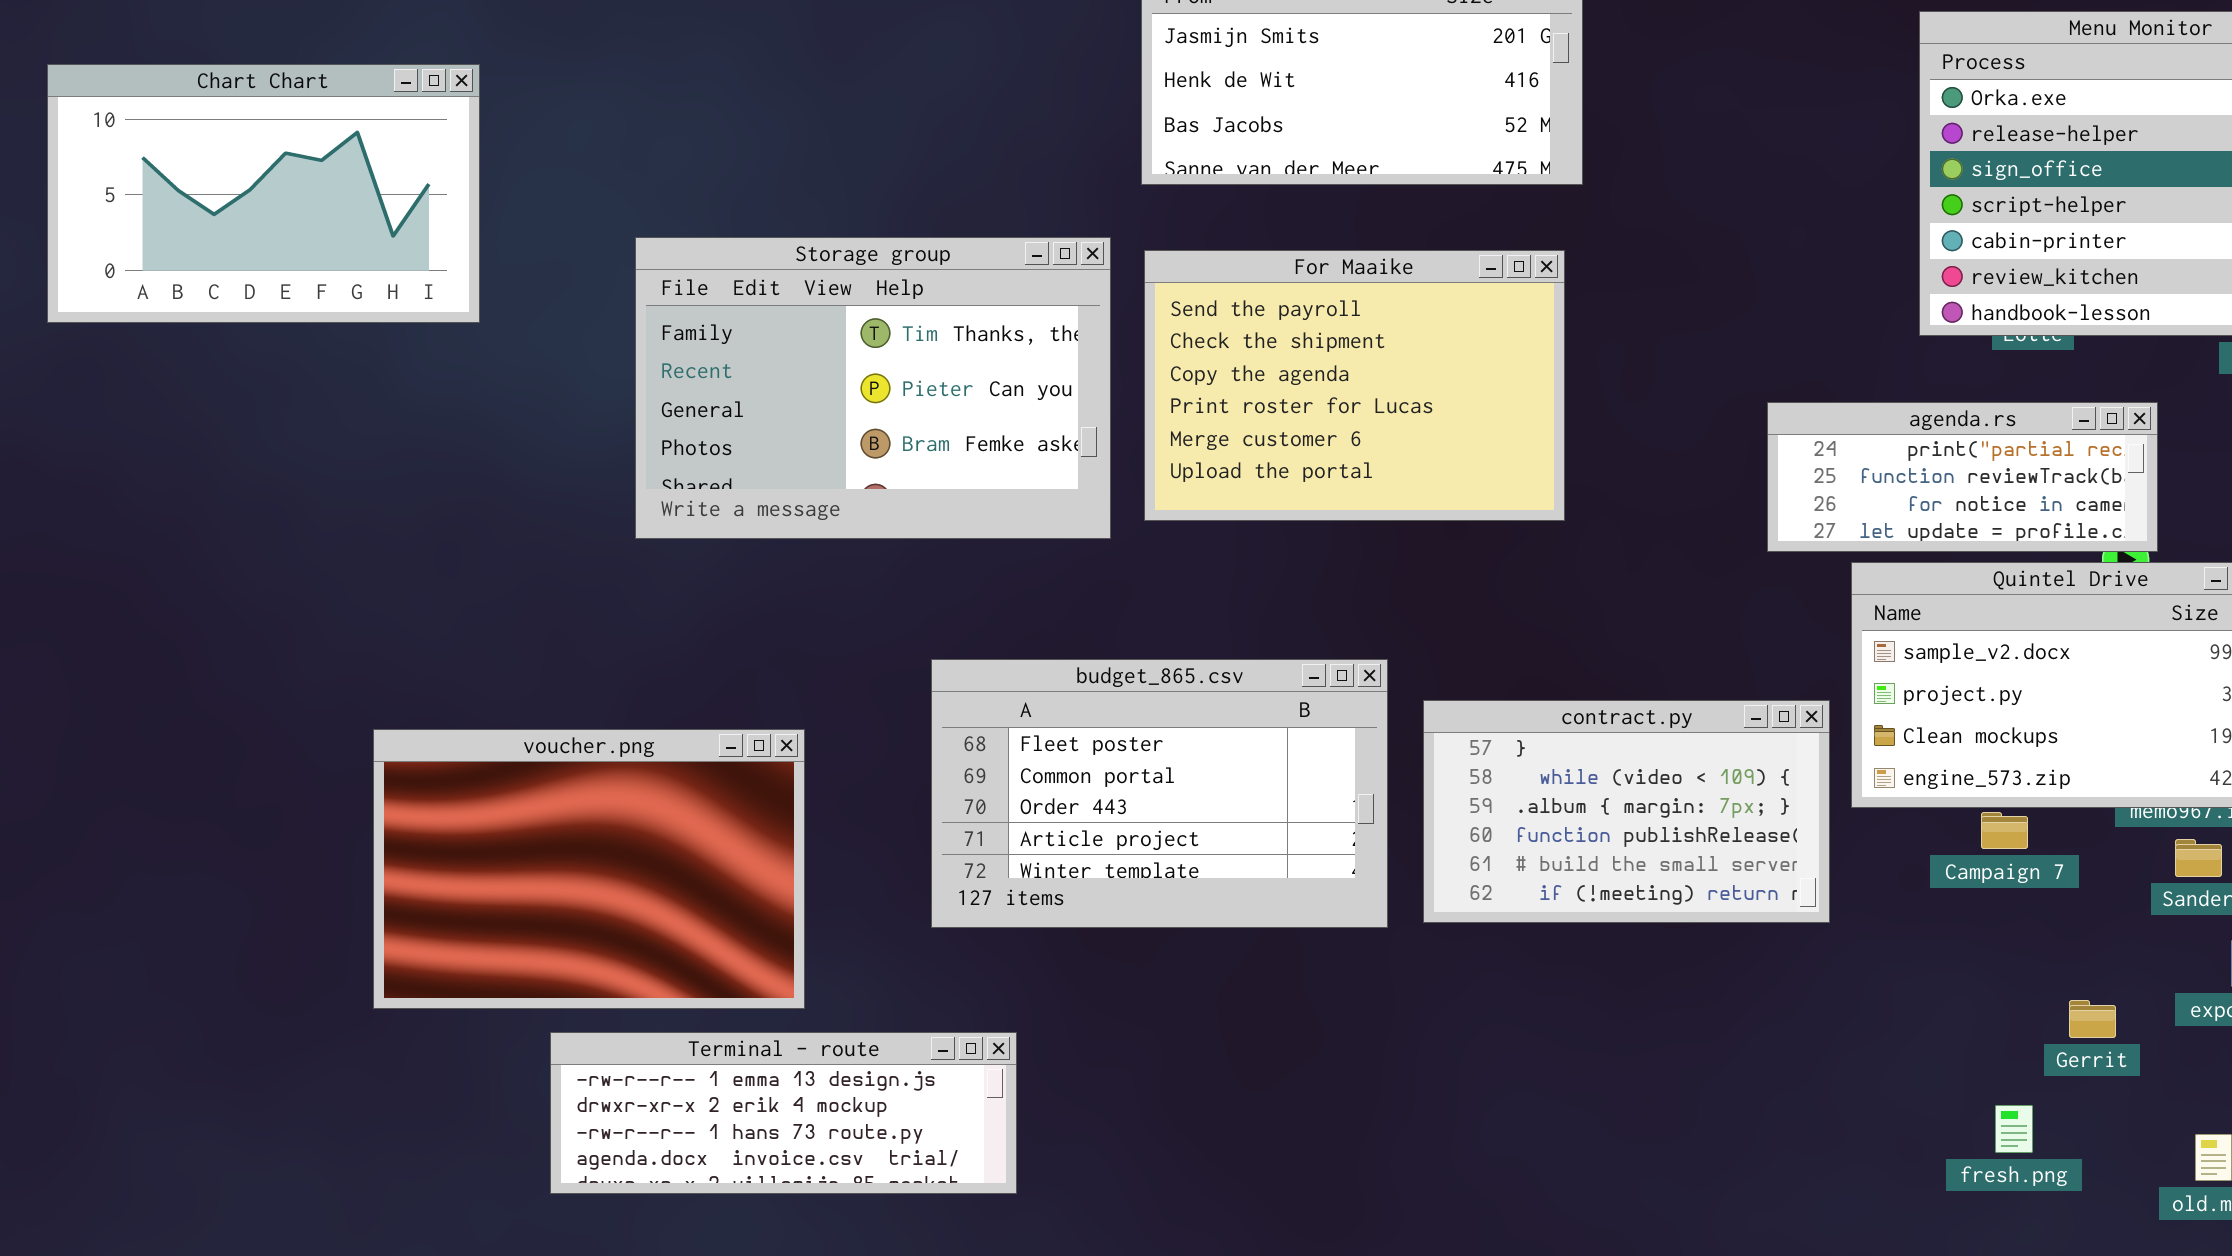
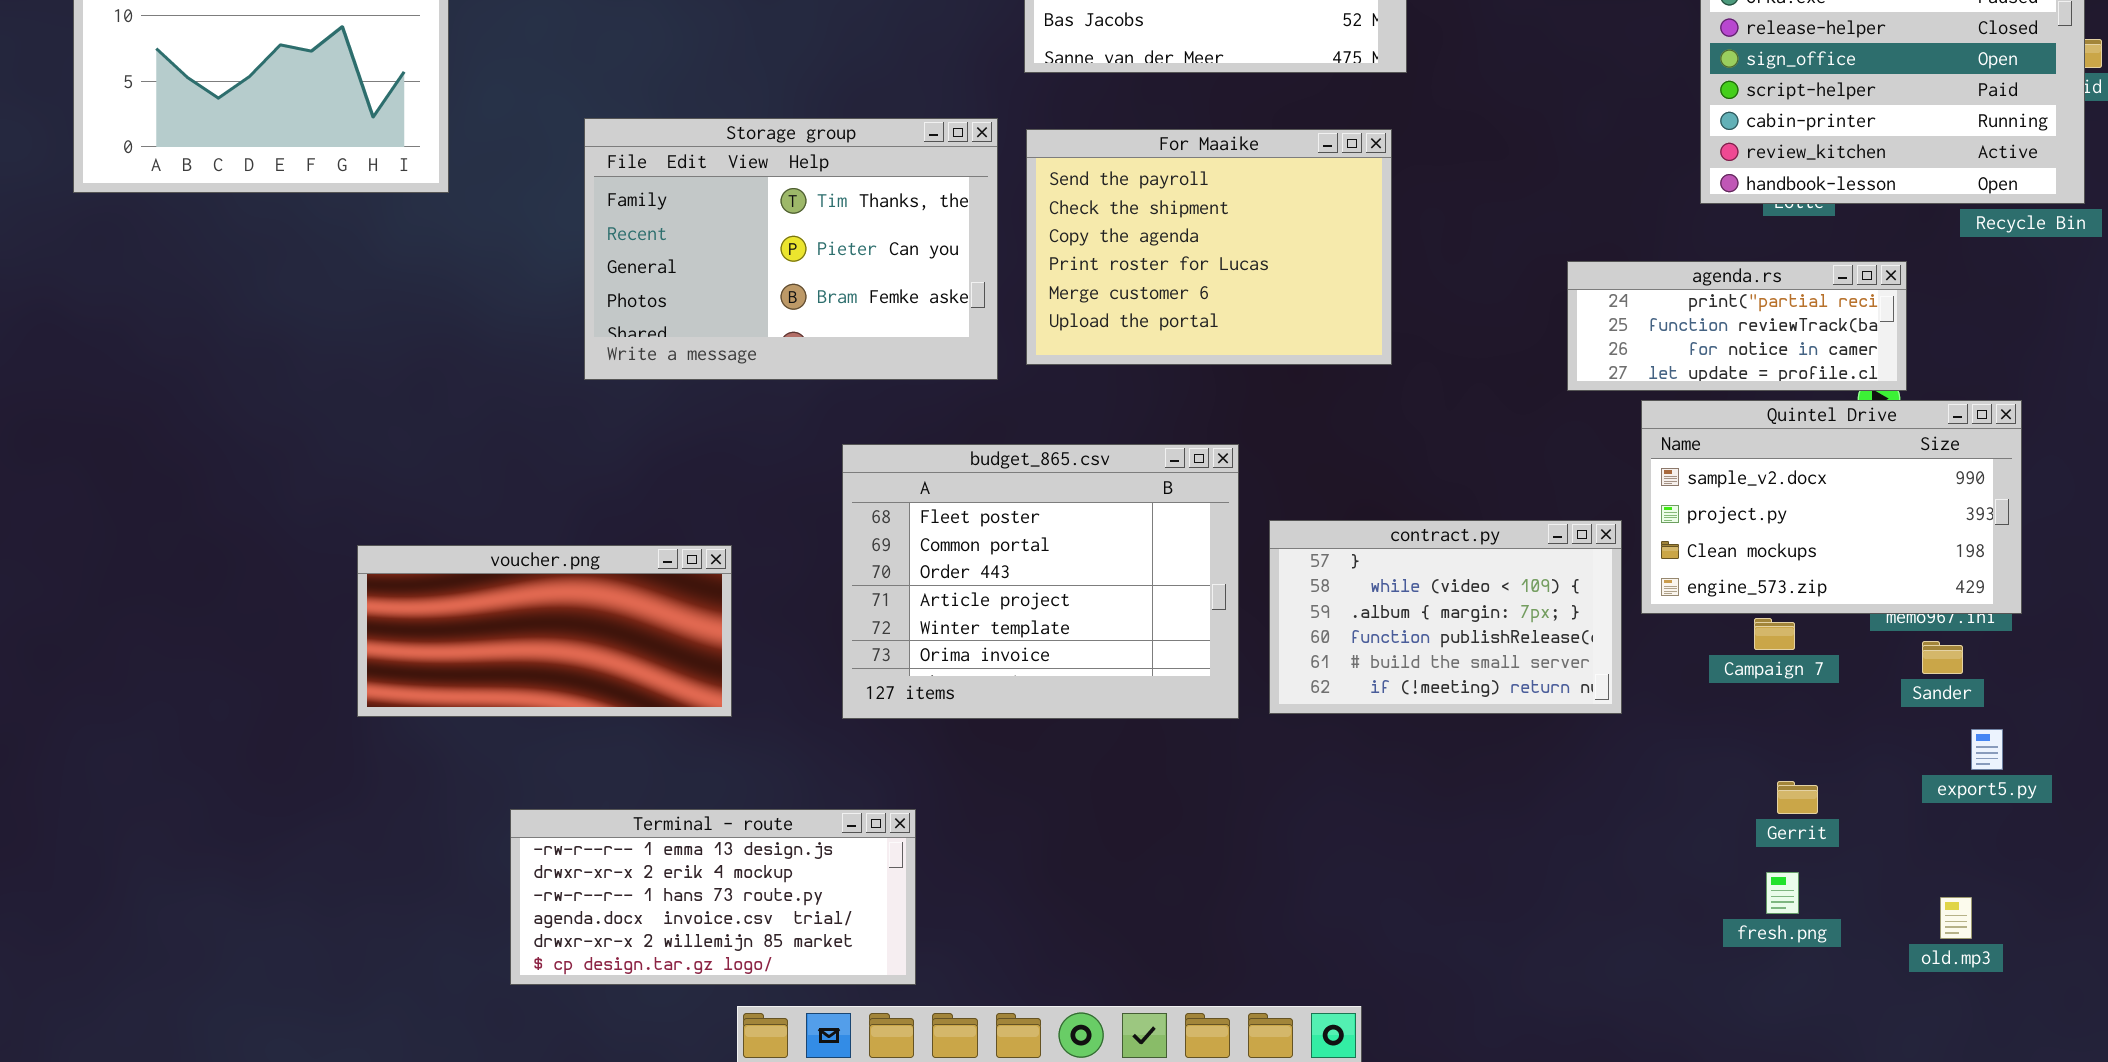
budget_865.csv: [931,659,1388,928] -> [842,444,1239,719], resized
voucher.png: [373,729,805,1009] -> [357,545,732,717], resized
Gerrit: [2069,1000,2116,1038] -> [1777,781,1818,814], moved
Terminal - route: [550,1032,1017,1194] -> [510,809,916,985], resized

